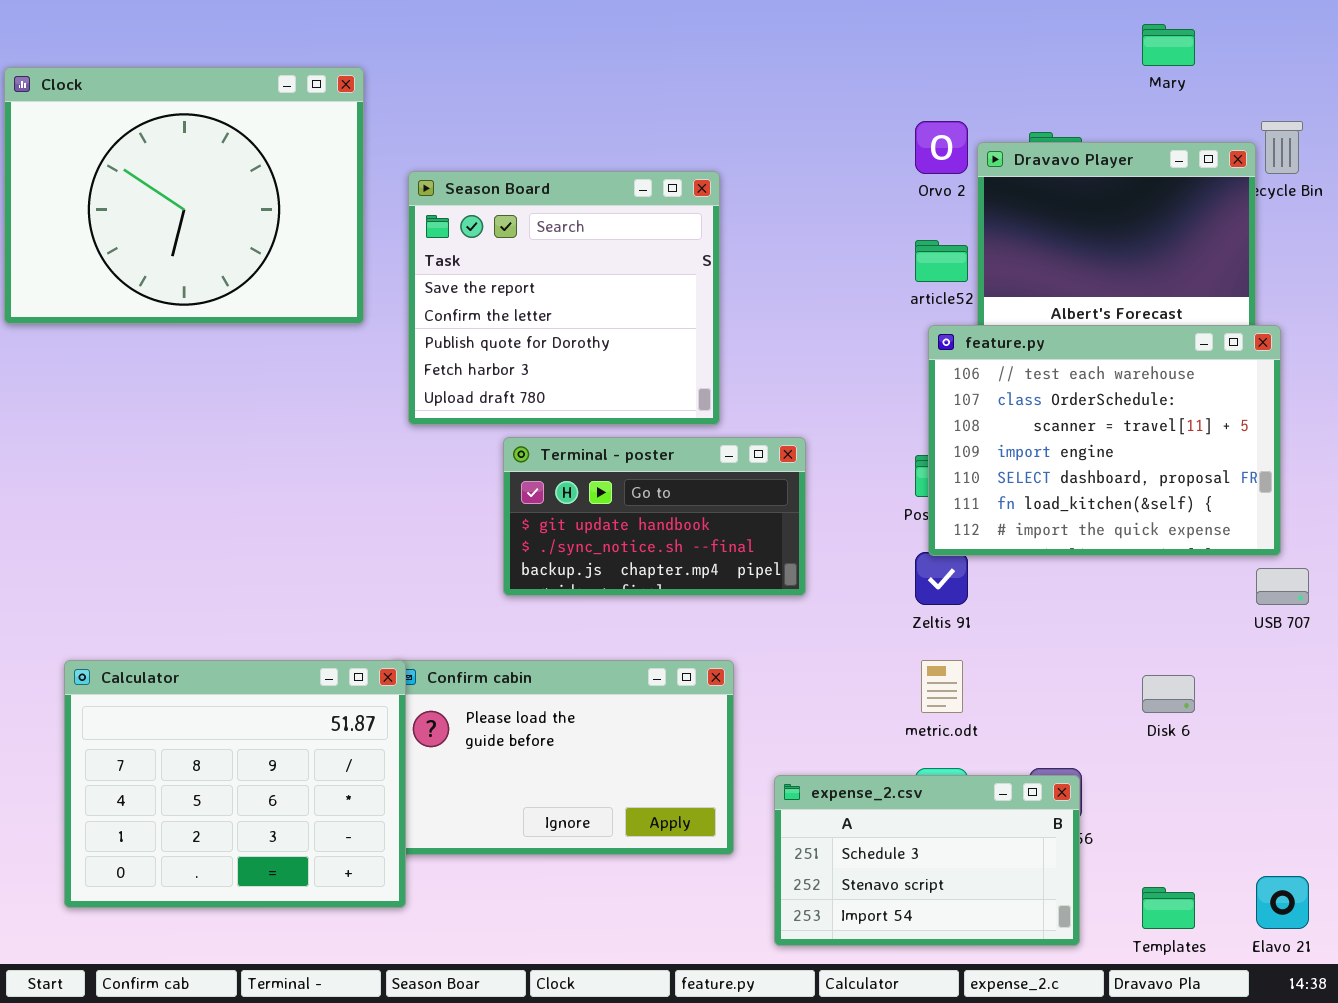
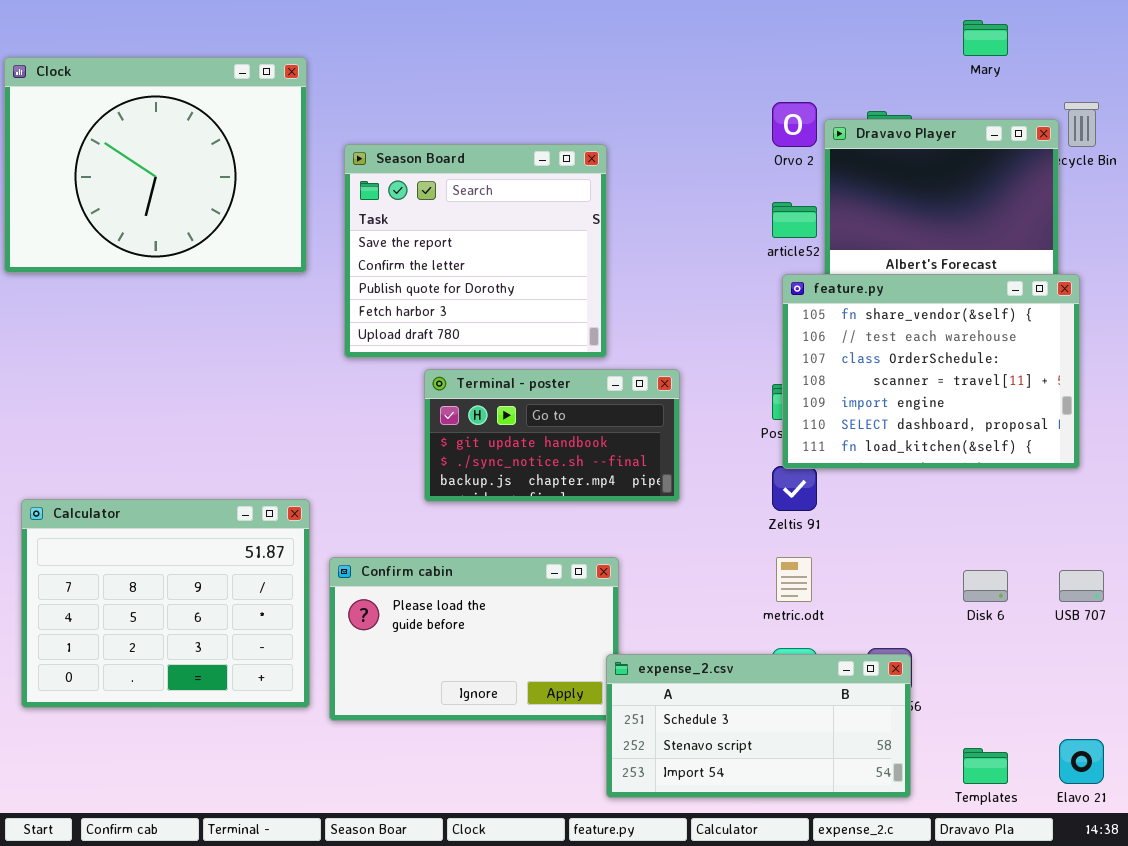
feature.py: [928,325,1281,556] -> [782,274,1080,469], scrolled up 1 row
USB 707: [1256,568,1309,605] -> [1059,570,1104,602], moved
Calculator: [64,660,406,908] -> [21,499,310,708], moved
expense_2.csv: [774,775,1080,946] -> [606,654,911,798], resized

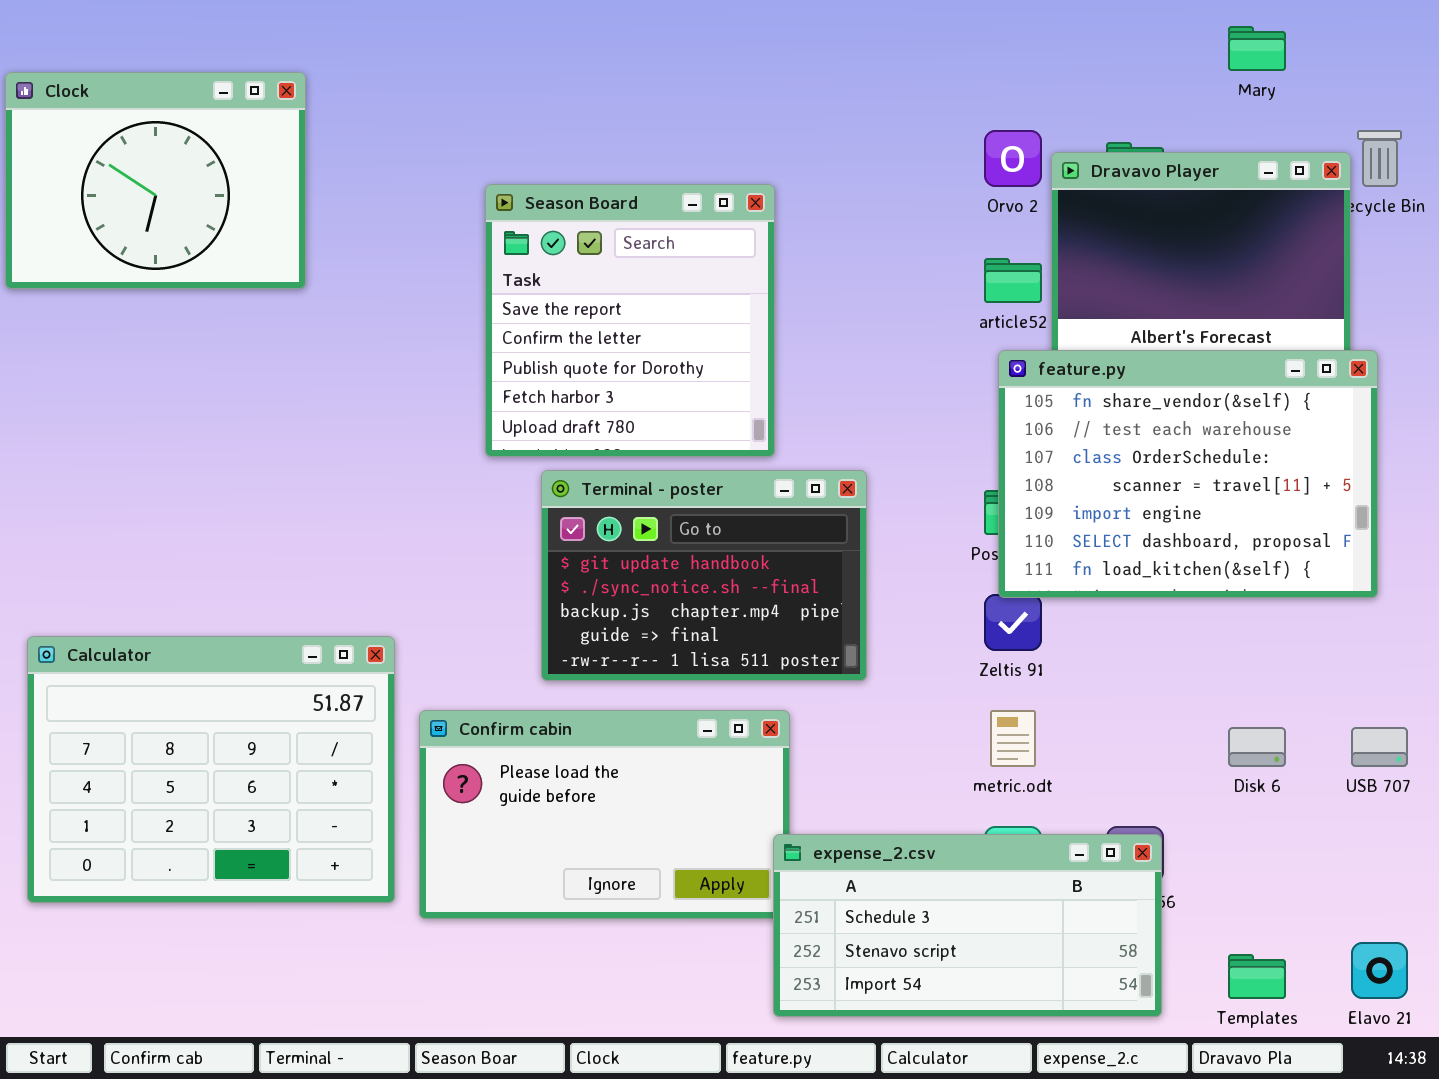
Clock: [4,57,307,273] -> [5,72,306,289], resized
Season Board: [344,144,607,358] -> [485,184,775,457], resized
Terminal - poster: [424,369,680,502] -> [541,470,867,681], resized

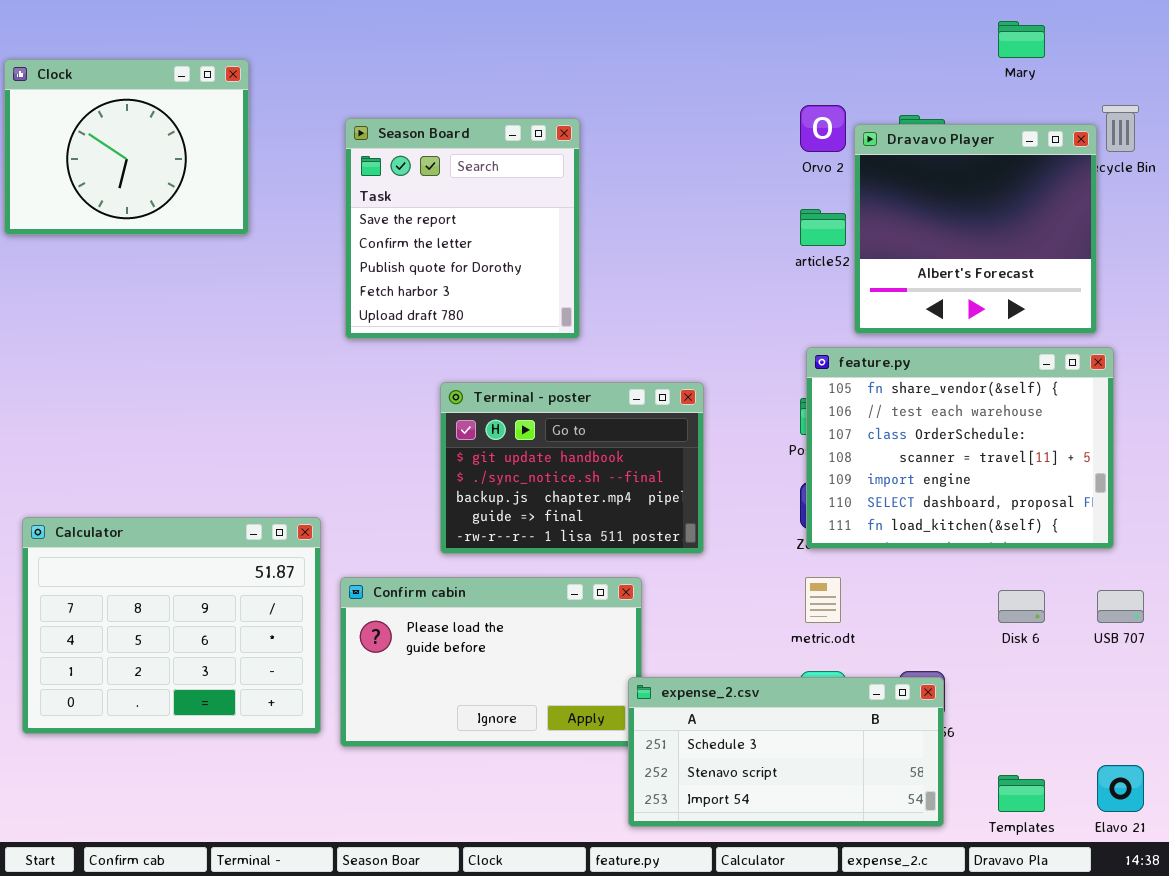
Season Board: [485,184,775,457] -> [345,118,580,339], moved
feature.py: [998,350,1378,598] -> [806,347,1114,549], moved

